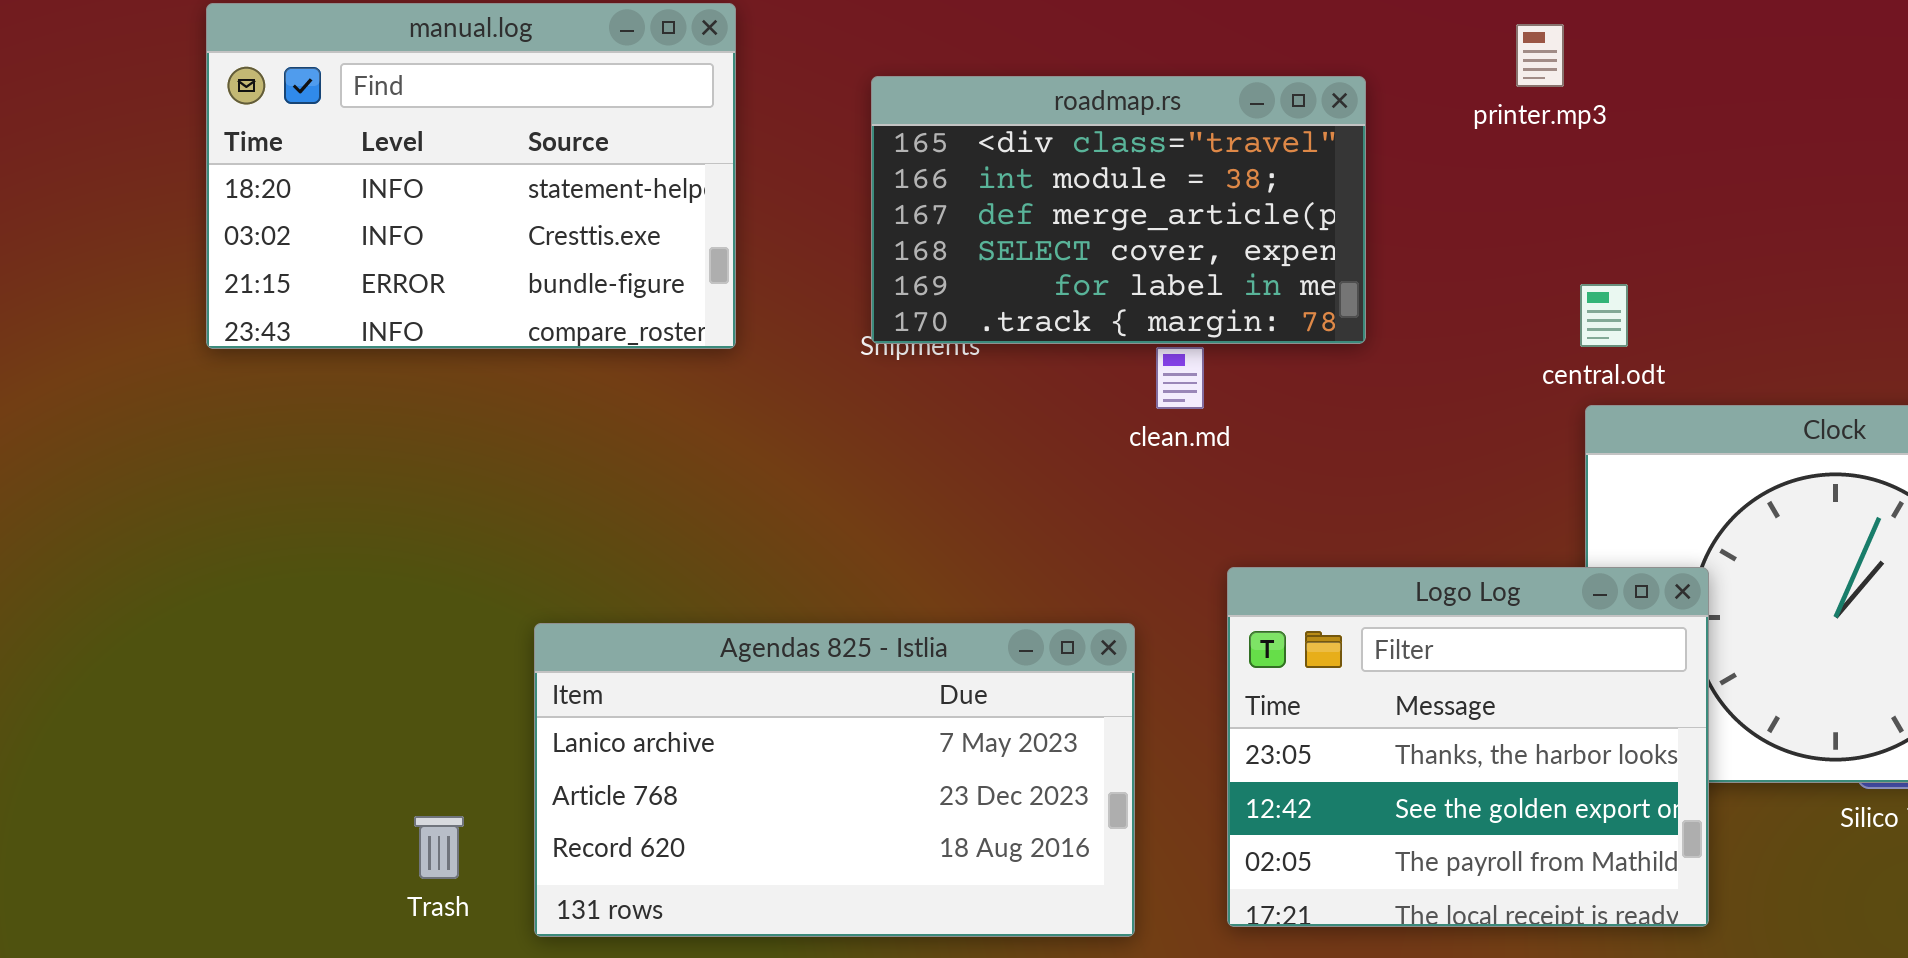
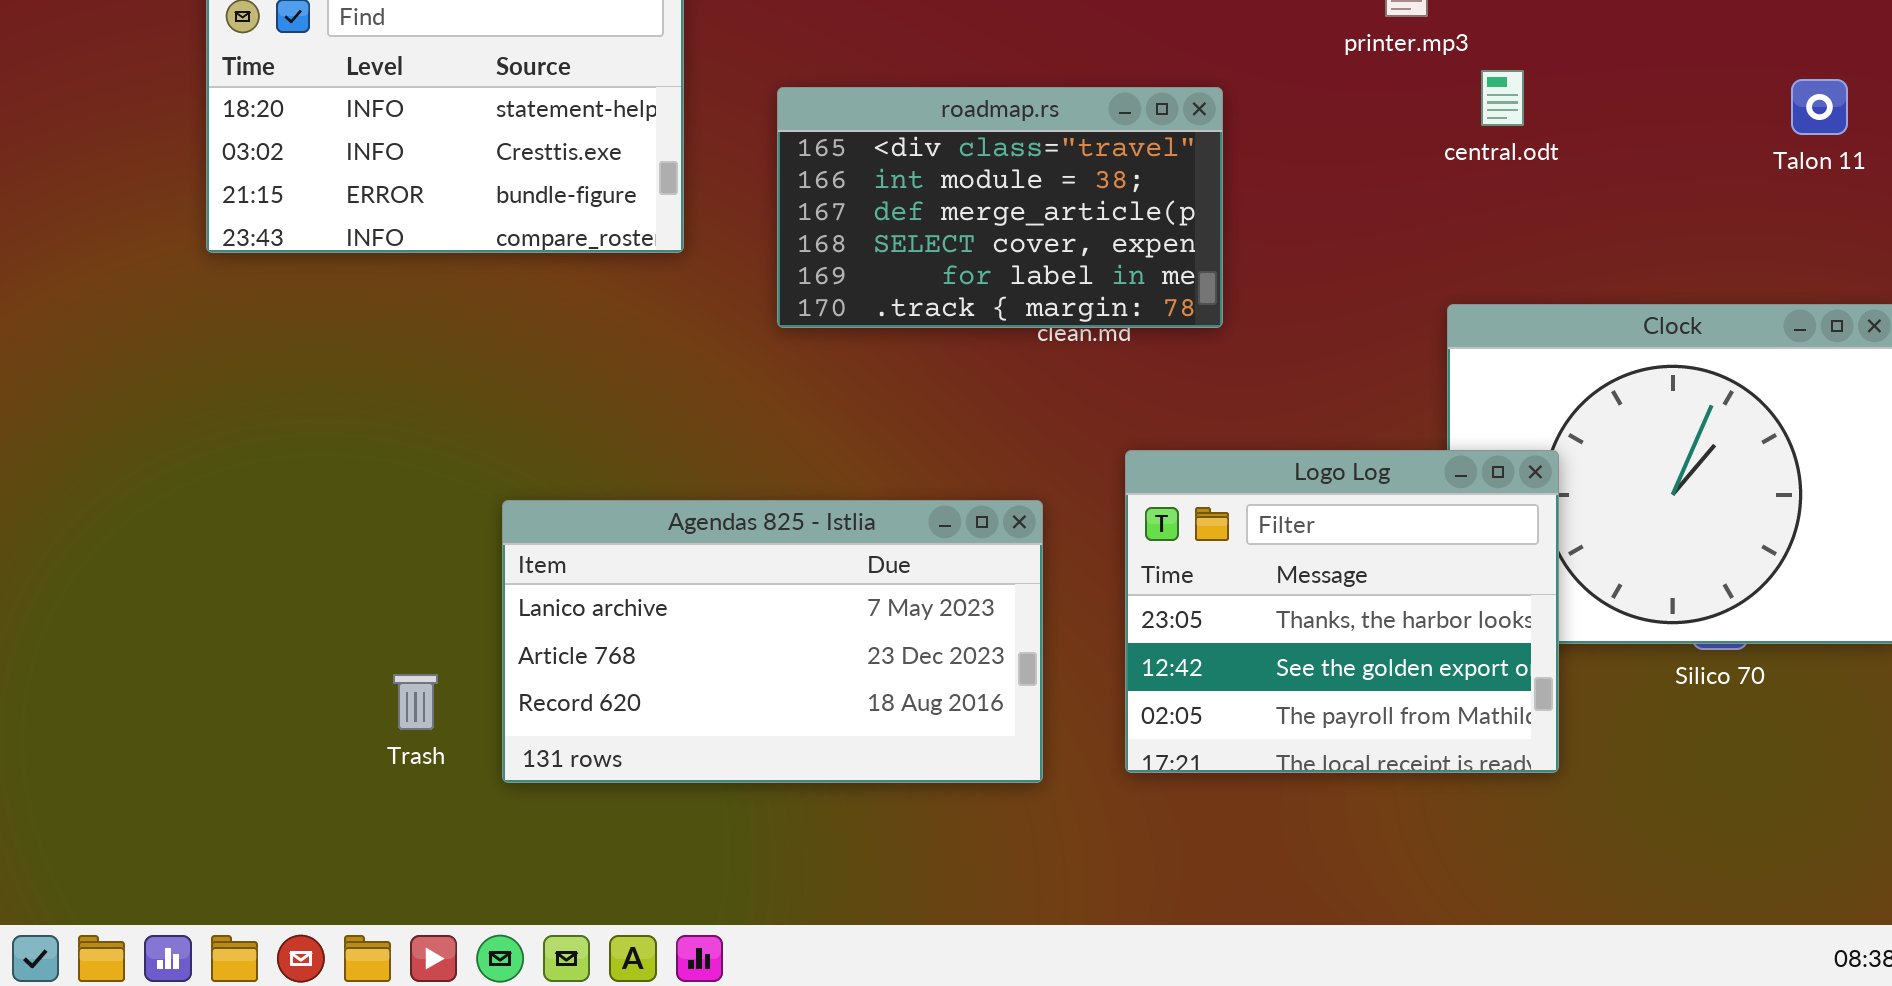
roadmap.rs: [871,76,1366,344] -> [777,87,1223,328], moved
central.odt: [1580,284,1628,347] -> [1481,70,1524,126], moved

